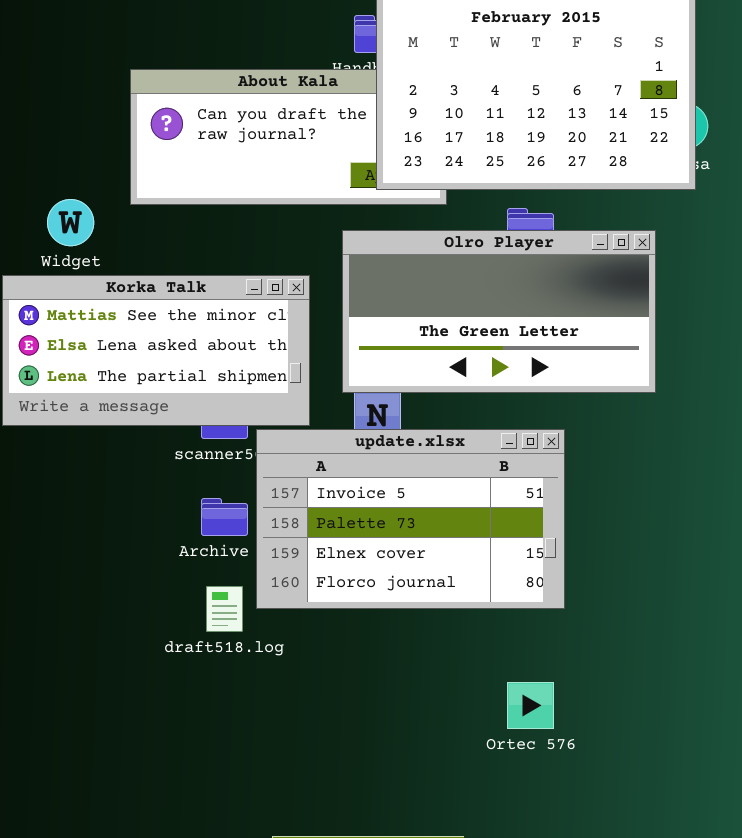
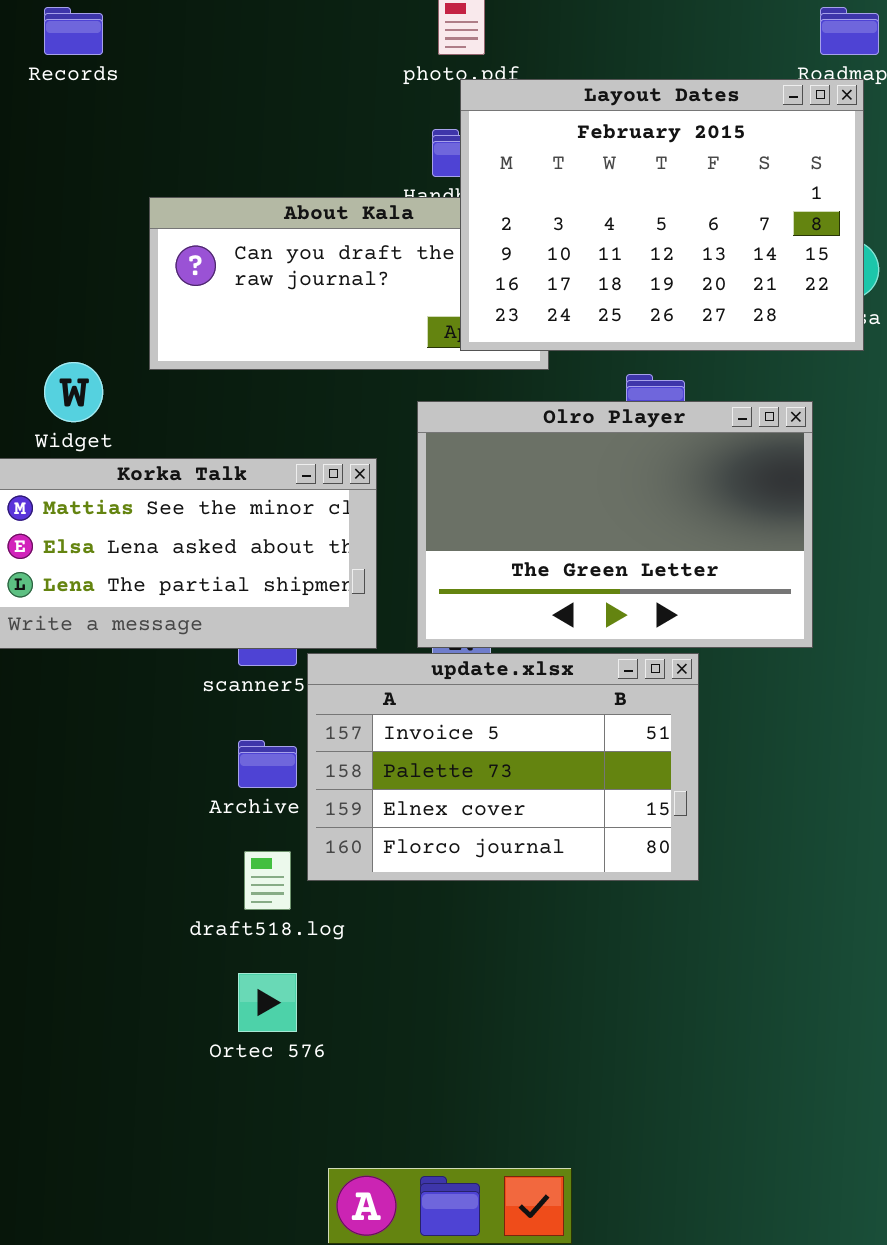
Olro Player: [342,230,656,393] -> [417,401,813,648], resized
Ortec 576: [507,682,554,729] -> [238,973,297,1032], moved

